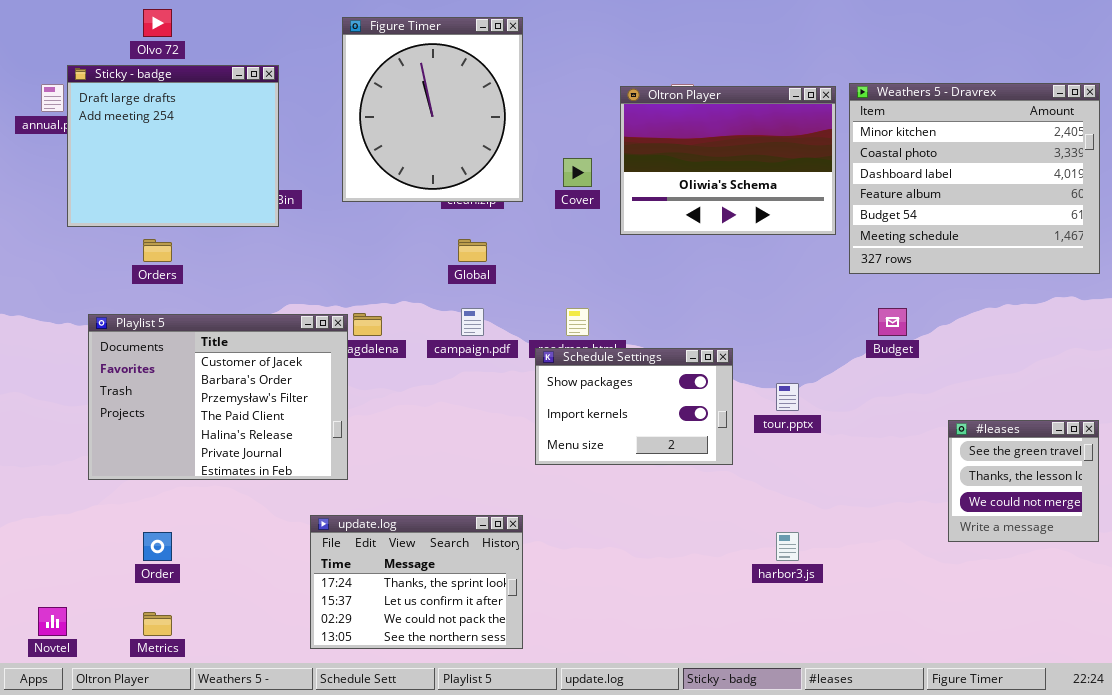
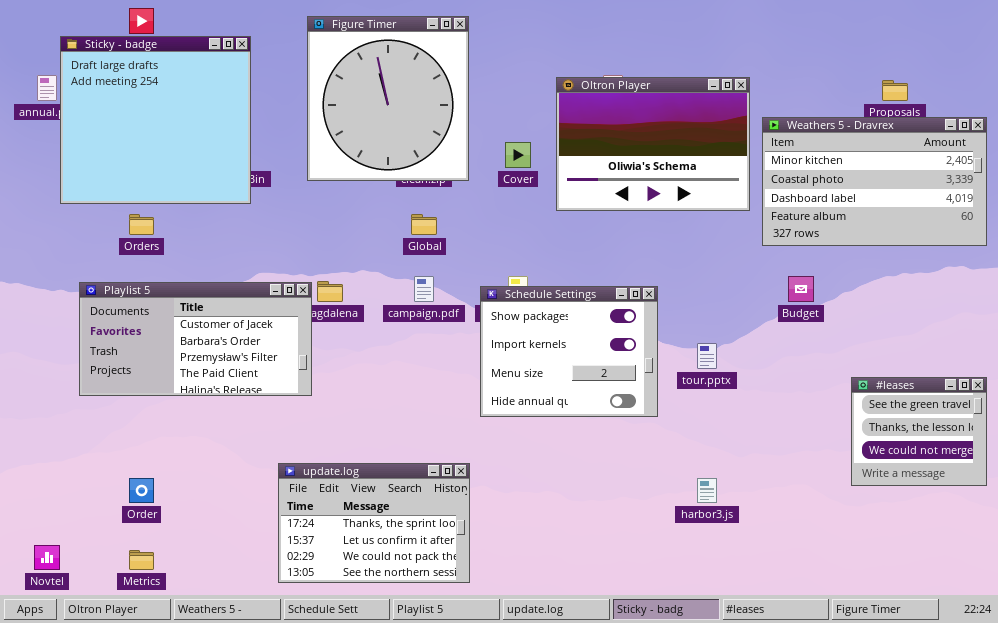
Sticky - badge: [67,65,279,227] -> [60,36,251,204], resized
Weathers 5 - Dravrex: [849,83,1100,274] -> [762,117,987,246], resized
Playlist 5: [88,314,348,480] -> [79,282,312,396], resized
Schedule Settings: [535,348,733,465] -> [480,286,658,417], resized

